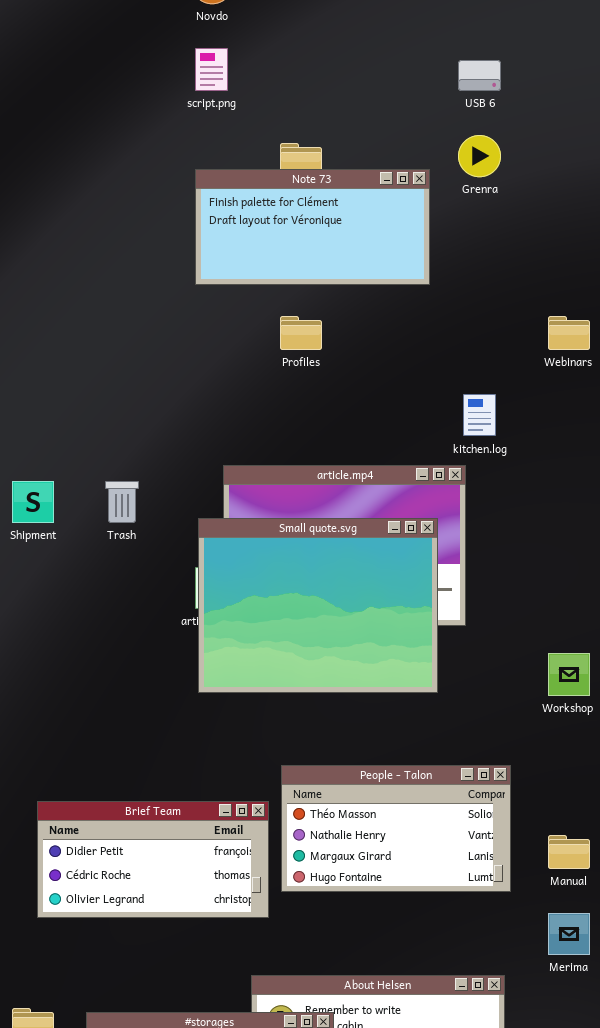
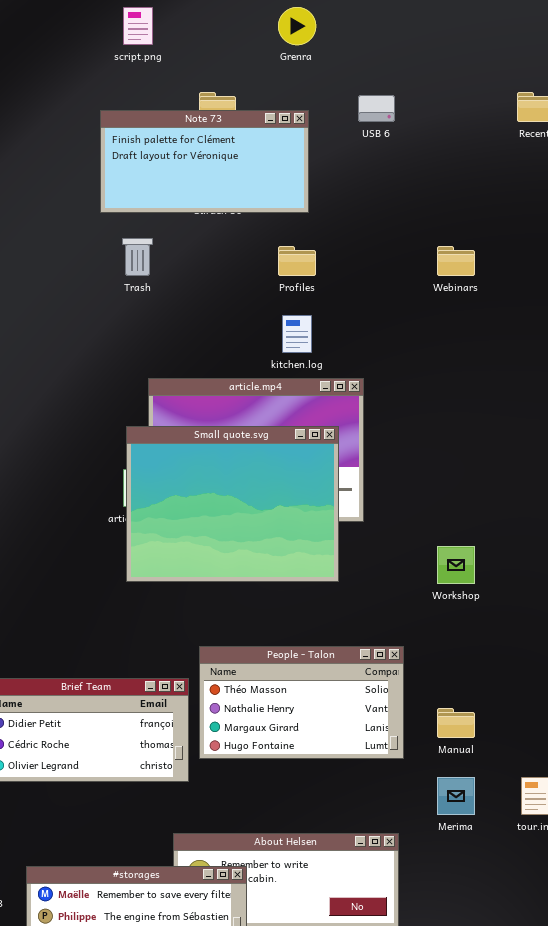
USB 6: [458,60,501,91] -> [358,95,395,122], moved
Grenra: [458,135,501,177] -> [278,7,316,45], moved
Note 73: [195,169,430,285] -> [100,110,309,213], moved
Profiles: [280,316,322,350] -> [278,246,316,276], moved
kitchen.log: [463,394,496,436] -> [282,315,312,353], moved
Trash: [105,481,139,523] -> [122,238,153,276], moved

